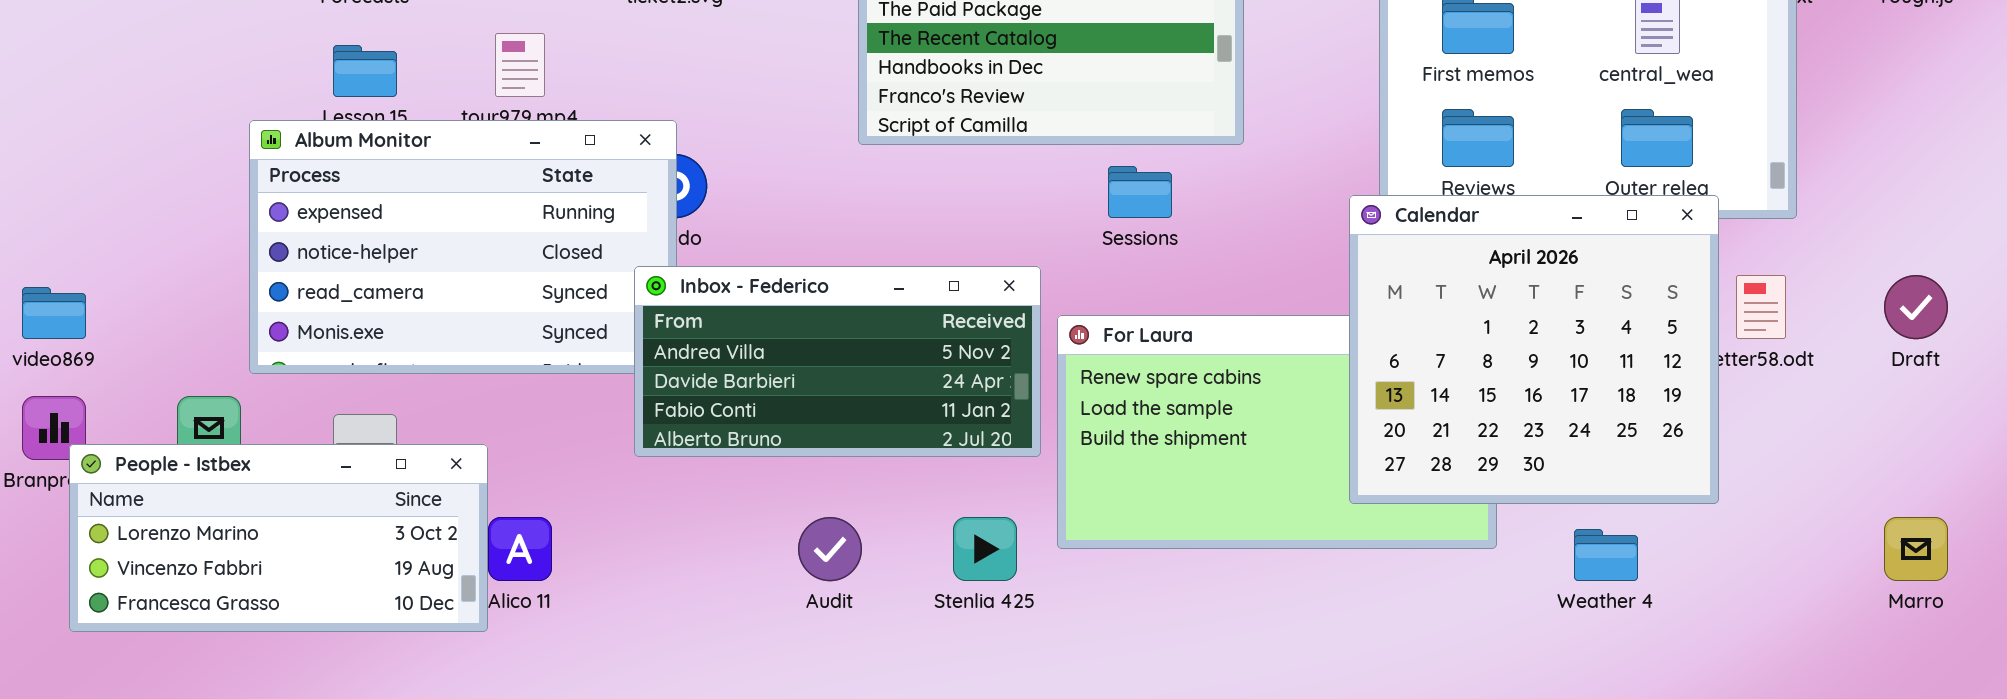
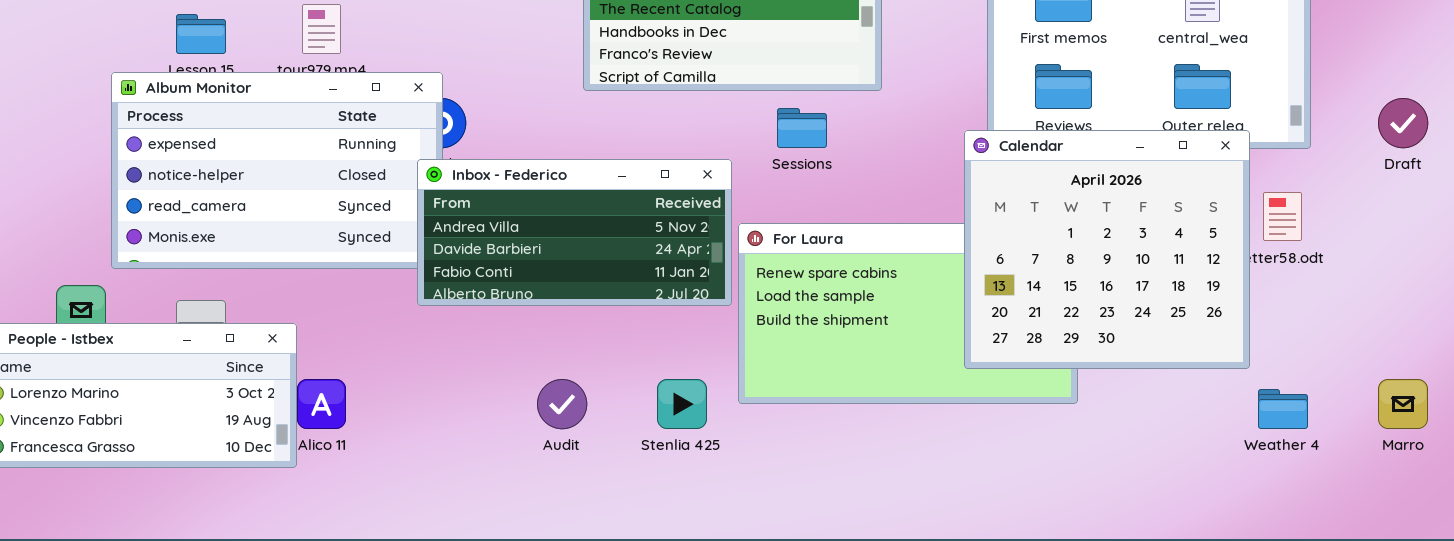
Inbox - Federico: [634,266,1041,457] -> [417,159,732,306], moved
Draft: [1884,275,1948,339] -> [1378,98,1428,148], moved
Weather 4: [1574,529,1638,581] -> [1258,389,1308,429], moved

